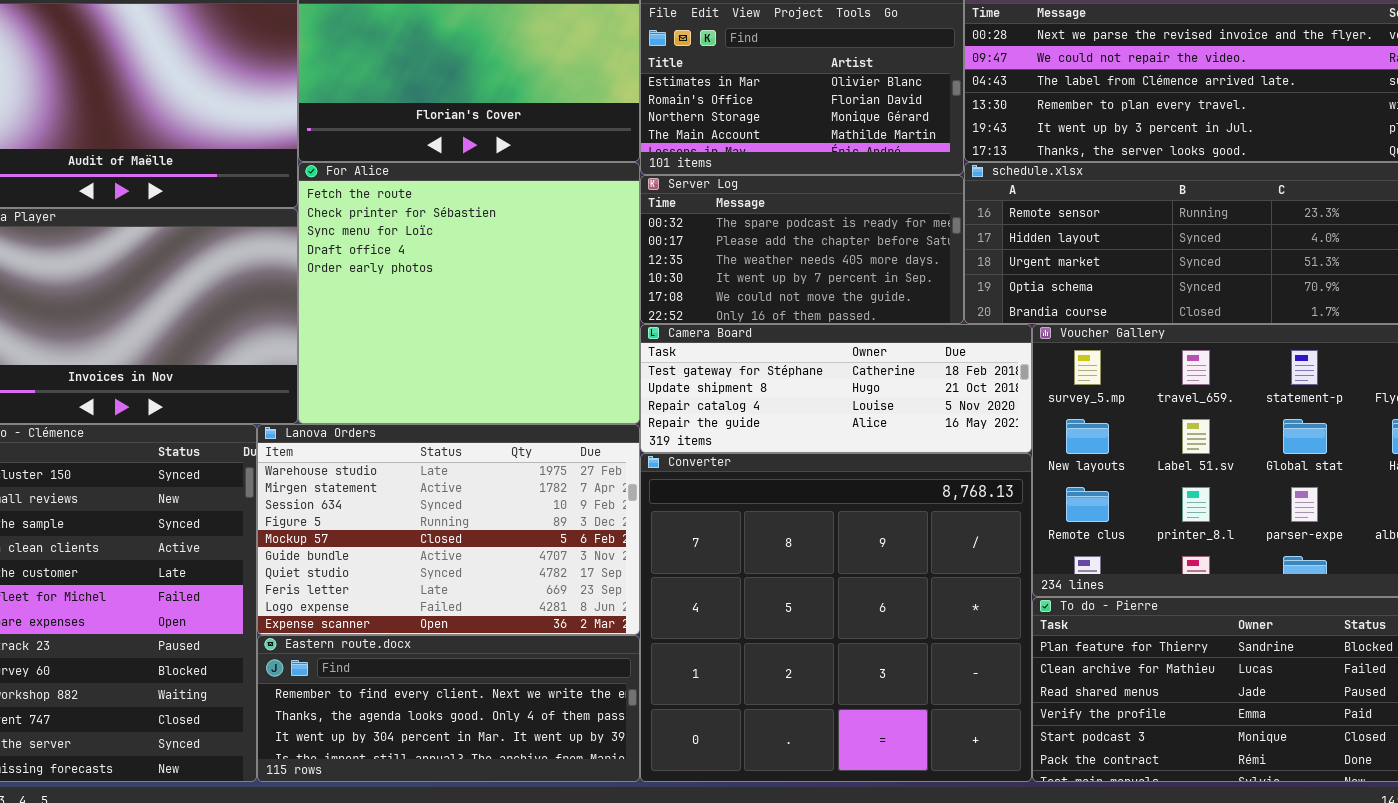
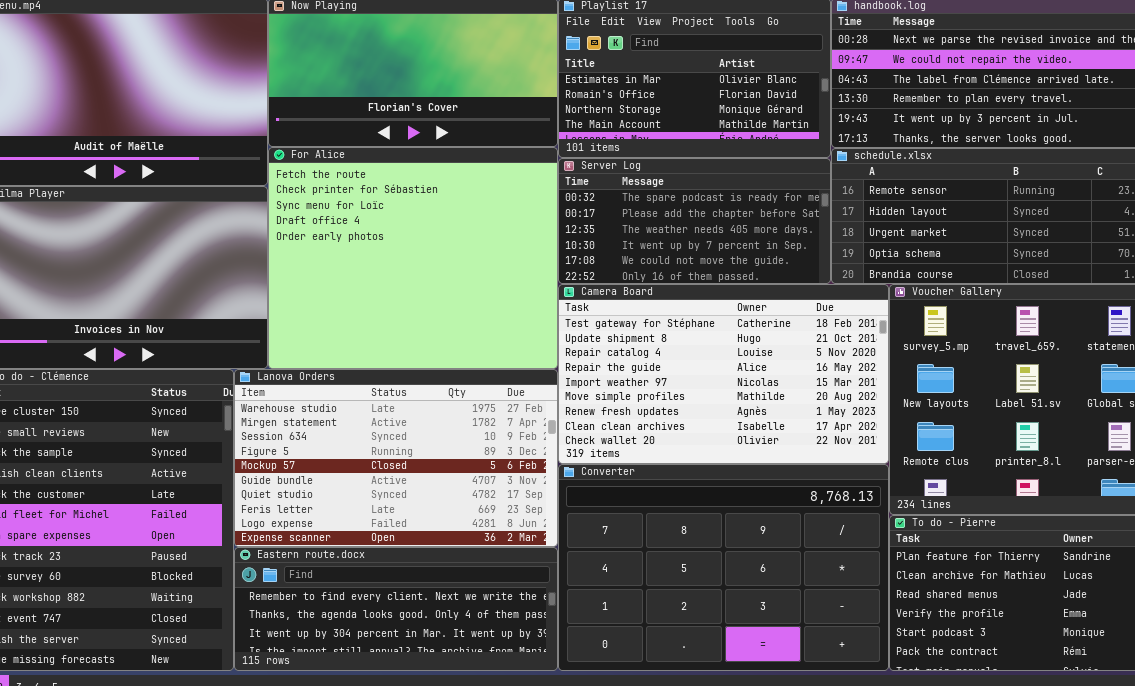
Camera Board: [640,324,1032,453] -> [558,284,889,464], resized
Converter: [640,453,1032,782] -> [558,464,889,671], resized

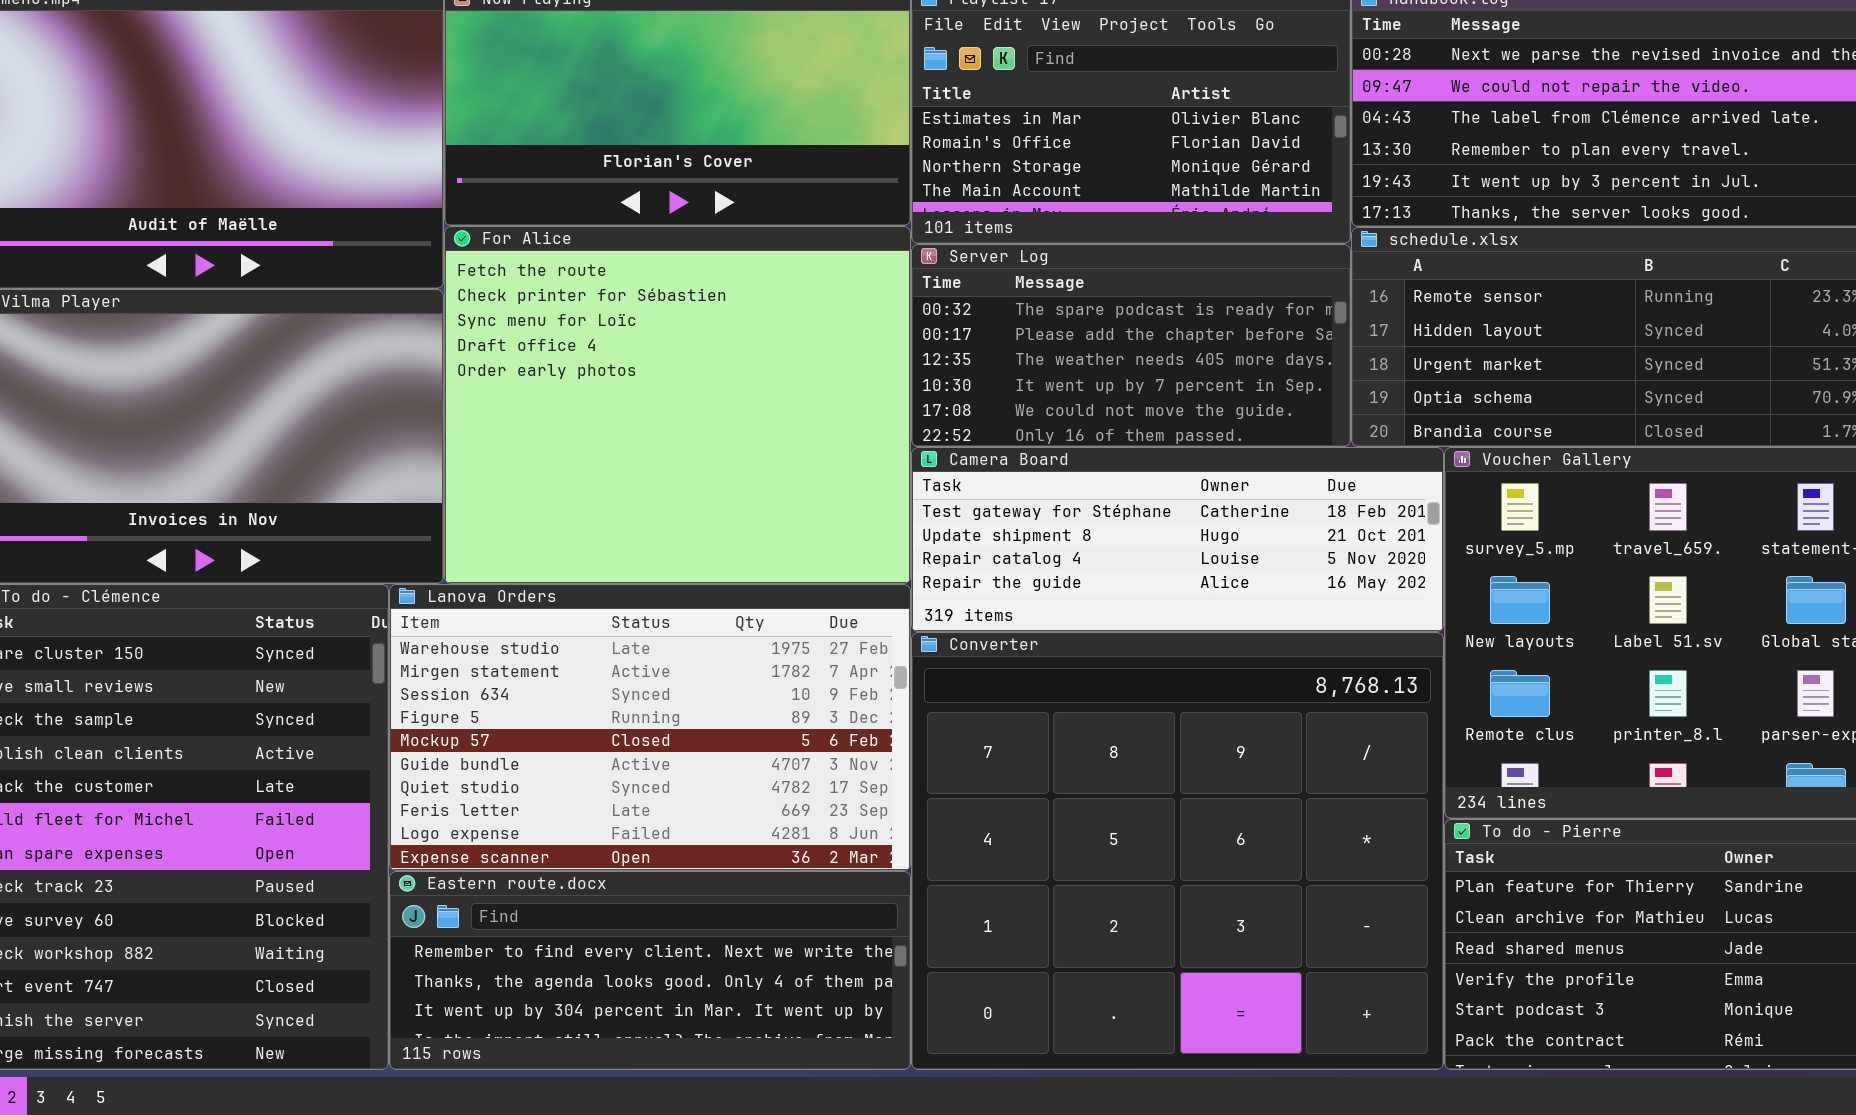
Camera Board: [558,284,889,464] -> [911,447,1444,632], resized
Converter: [558,464,889,671] -> [911,632,1444,1070], resized

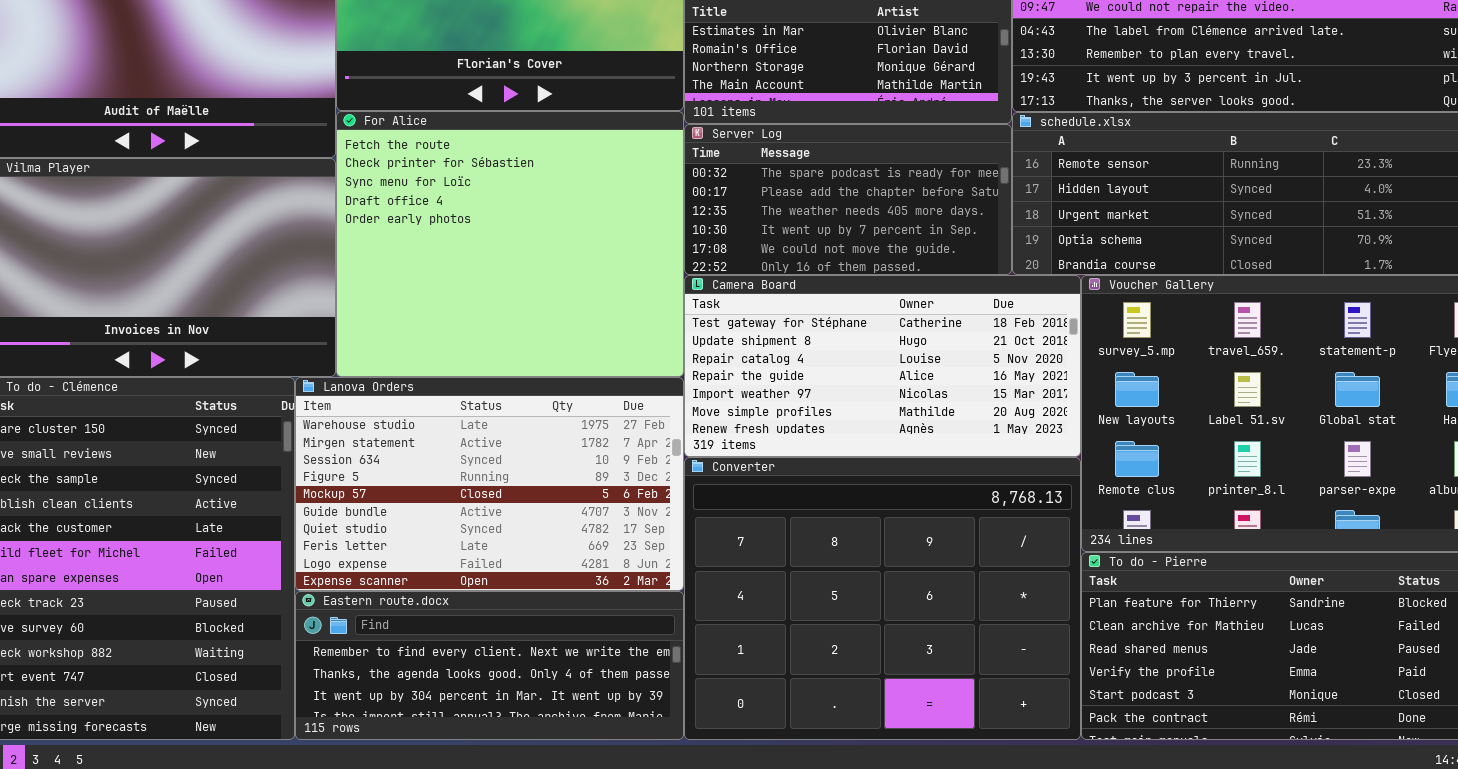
Camera Board: [911,447,1444,632] -> [684,275,1081,457], resized
Converter: [911,632,1444,1070] -> [684,457,1081,740], resized

